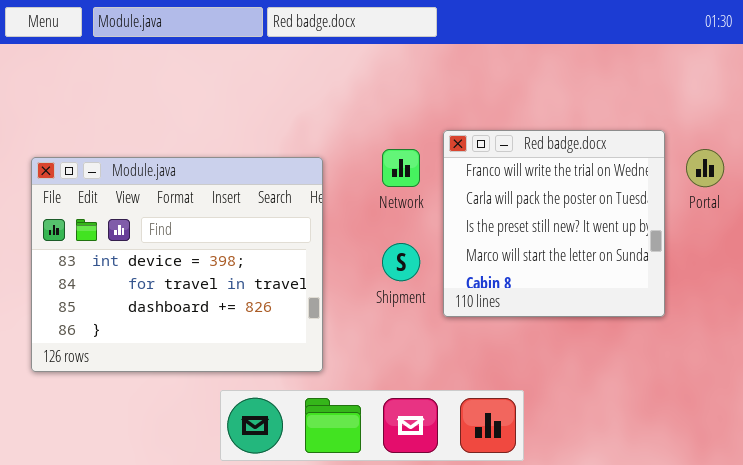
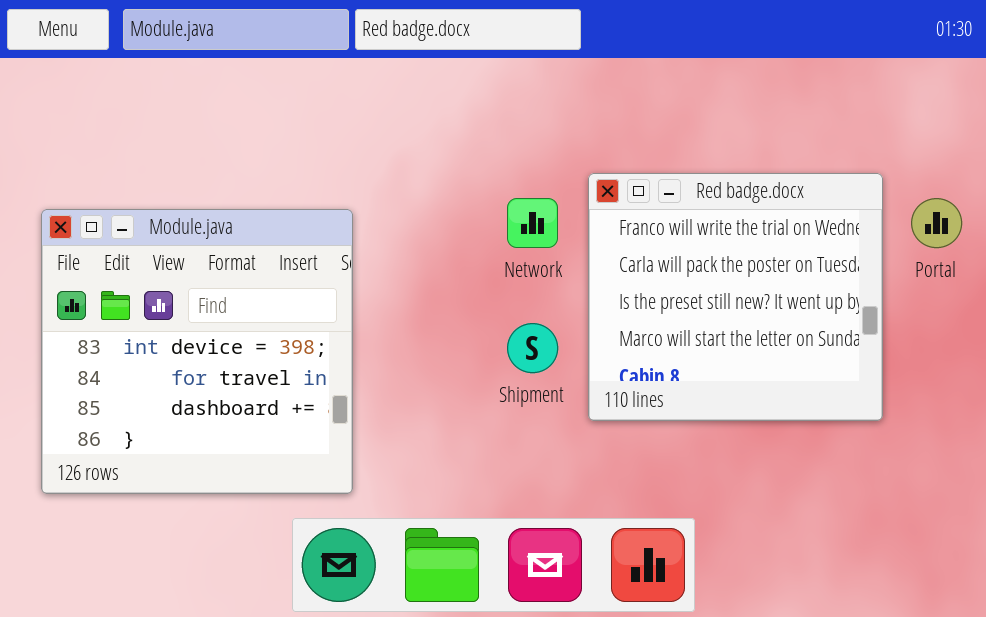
Module.java: [31,157,323,372] -> [41,209,353,494], resized

